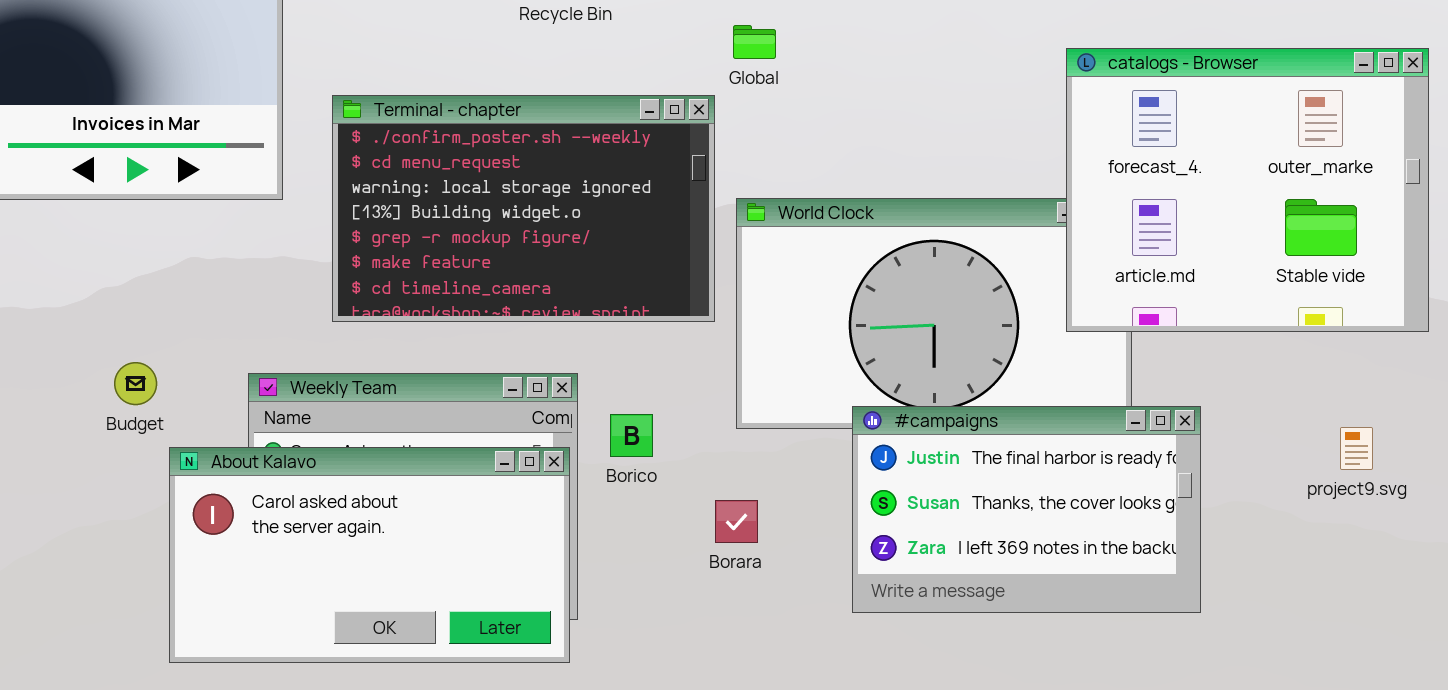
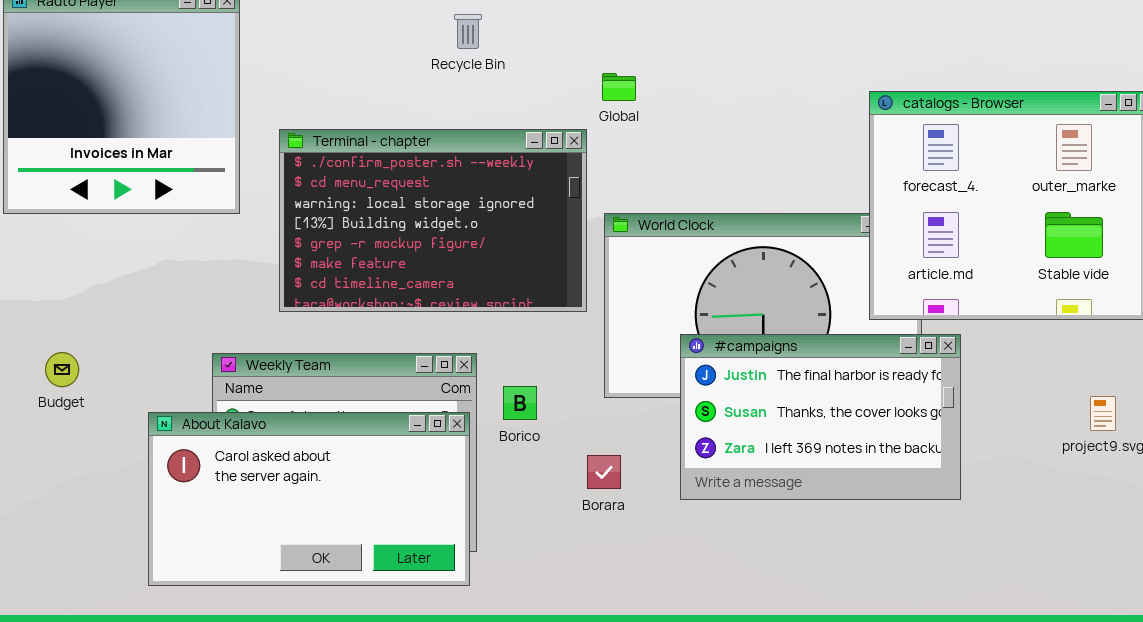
Budget: [114,362,157,405] -> [45,352,79,387], moved
#campaigns: [852,406,1201,613] -> [680,334,961,500], moved

